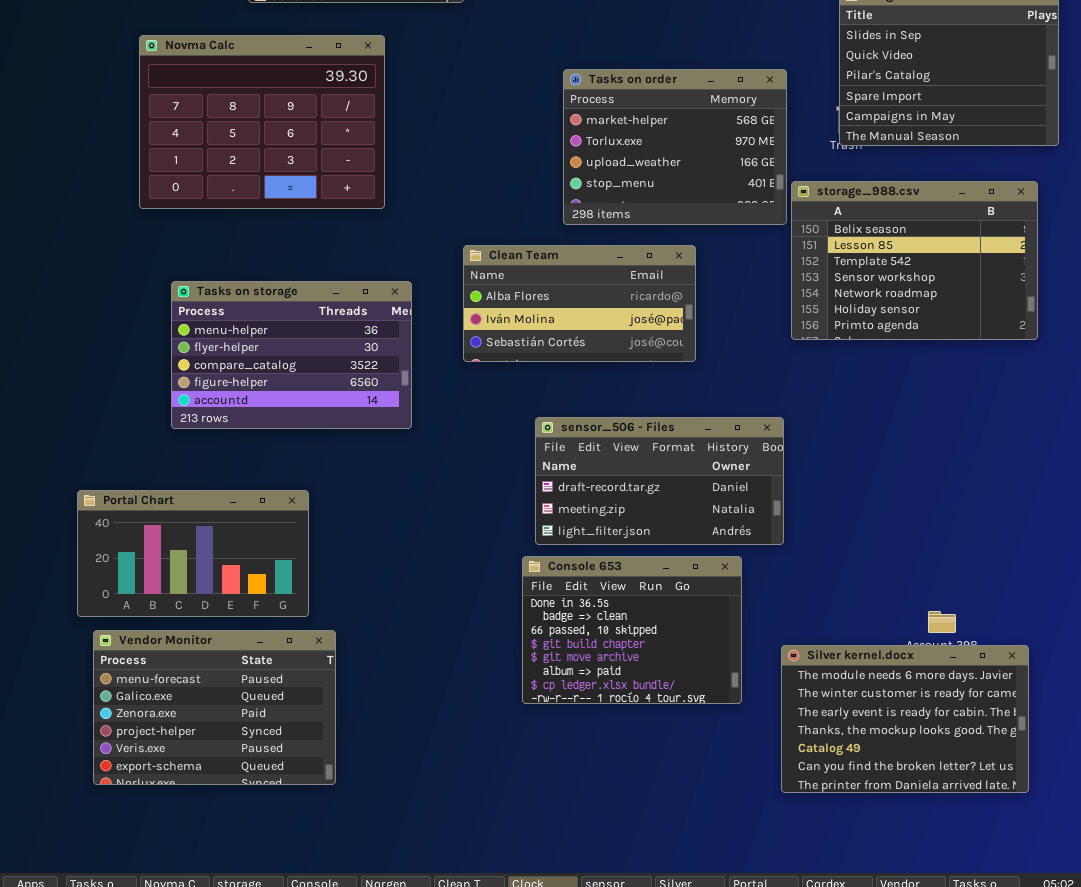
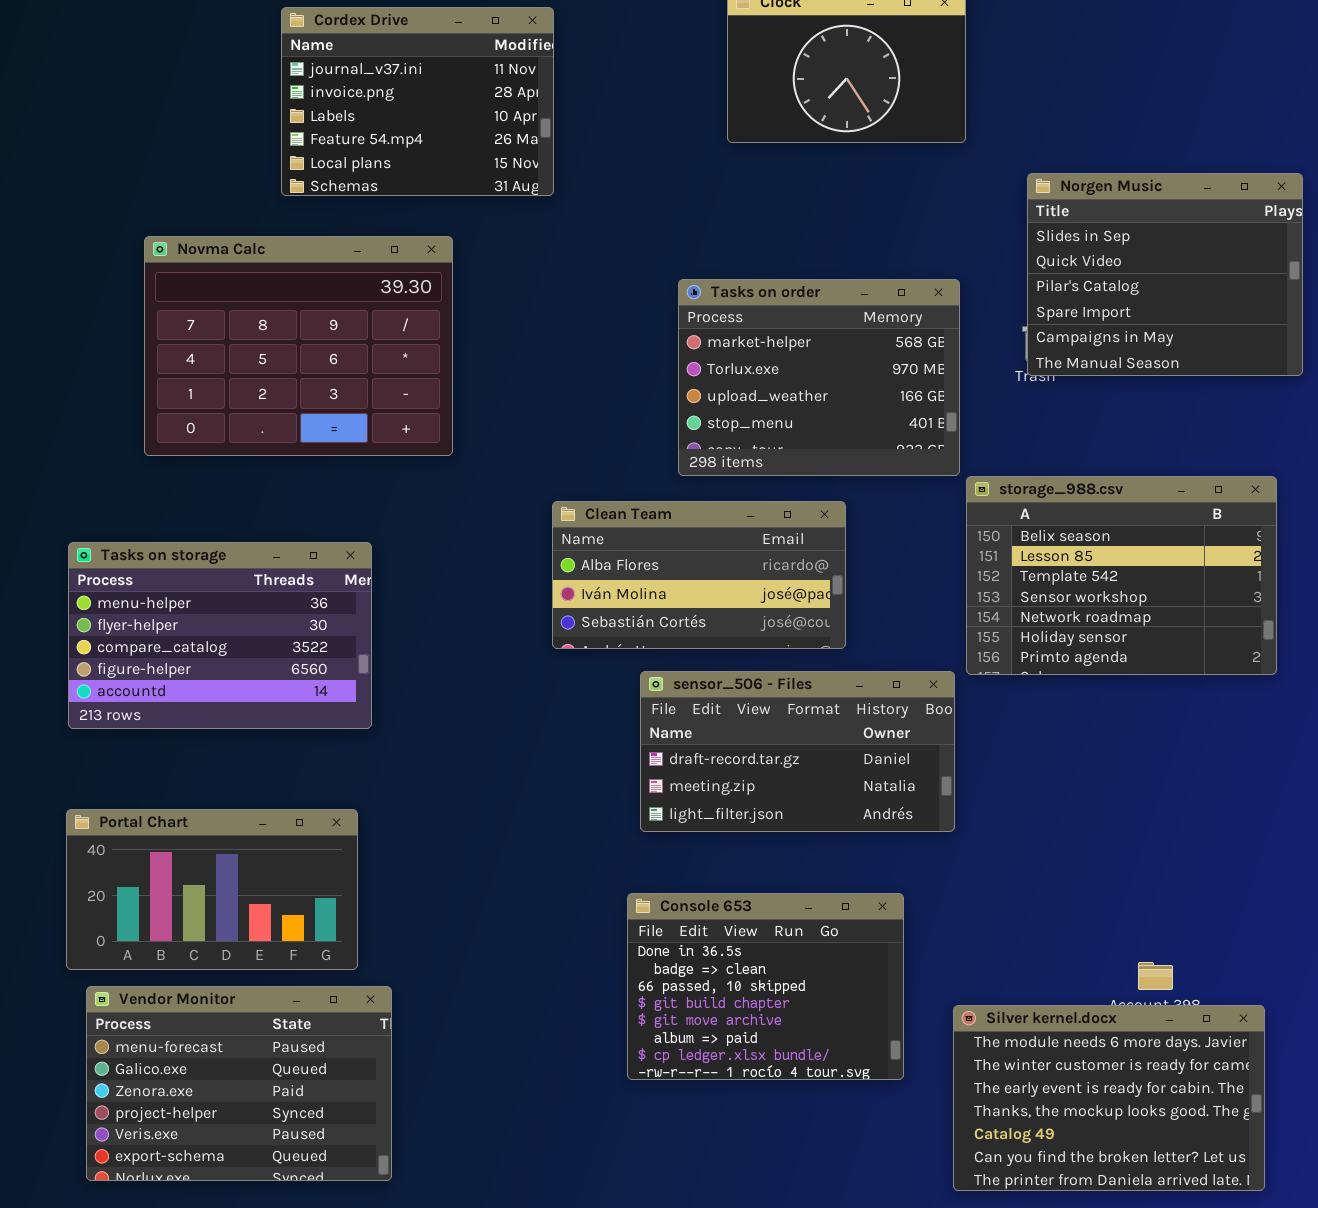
storage_988.csv: [791,181,1038,340] -> [966,476,1277,675], moved
Tasks on storage: [171,281,412,429] -> [68,542,372,729], moved
sensor_506 - Files: [535,417,784,545] -> [640,671,955,832], moved

